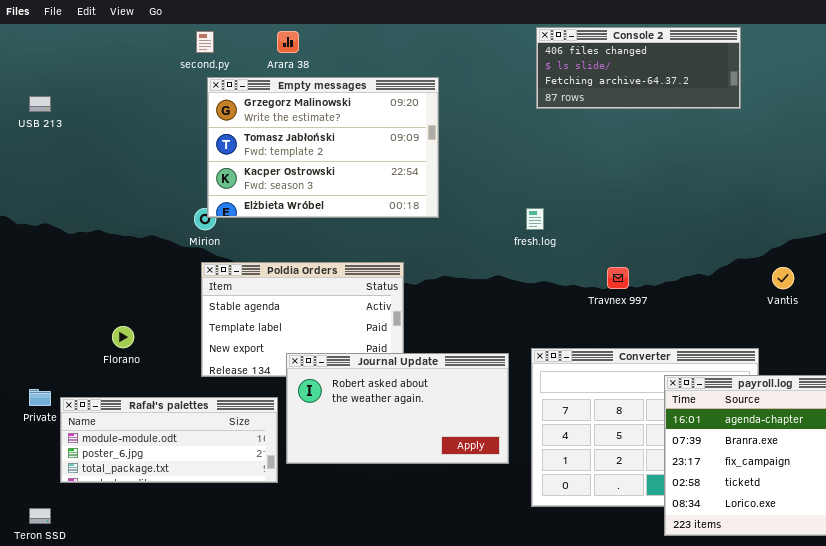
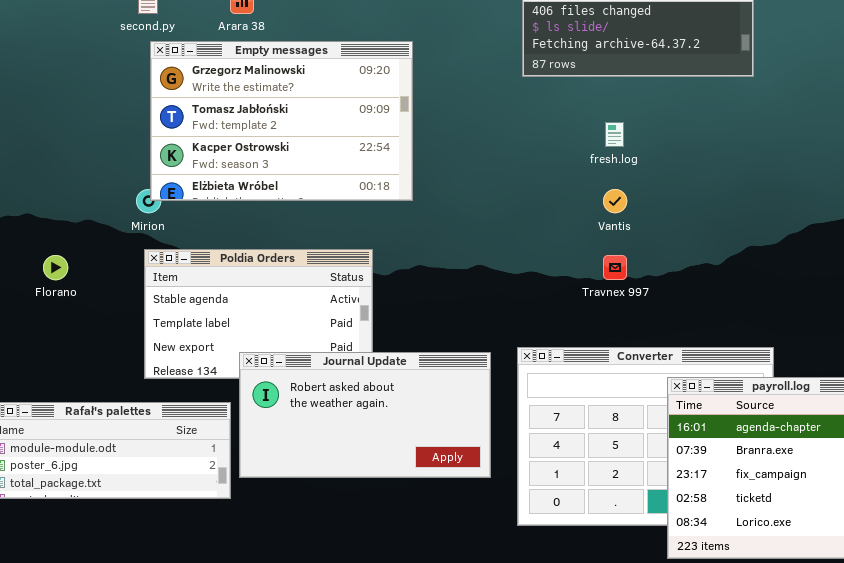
fresh.log: [526,208,544,230] -> [605,122,624,147], moved
Vantis: [772,267,794,289] -> [603,189,627,213], moved
Florano: [112,326,134,348] -> [43,255,68,280], moved

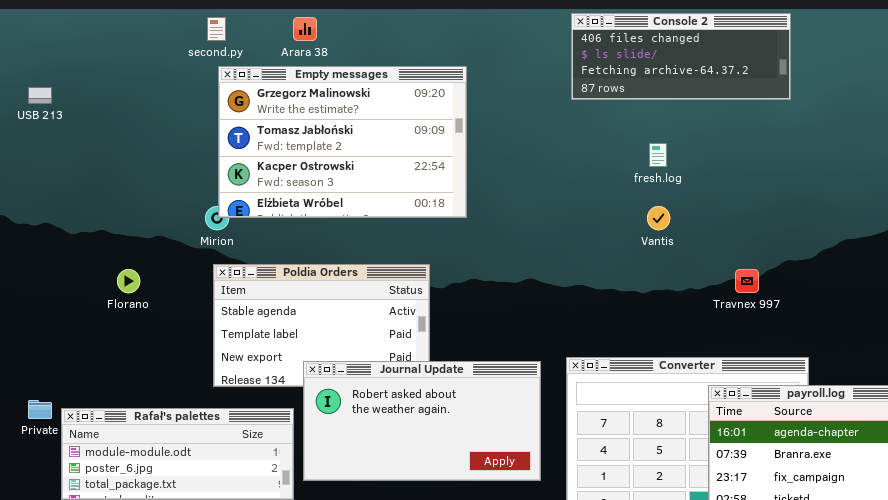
Travnex 997: [603,255,627,280] -> [735,269,759,293], moved

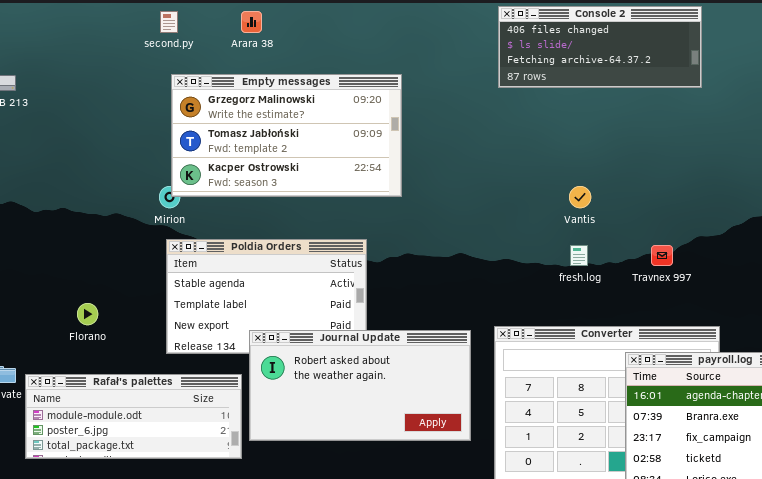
Empty messages: [218,66,467,218] -> [171,74,402,197], resized
fresh.log: [649,143,667,167] -> [570,245,588,266], moved
Florano: [117,269,140,293] -> [77,303,98,325], moved

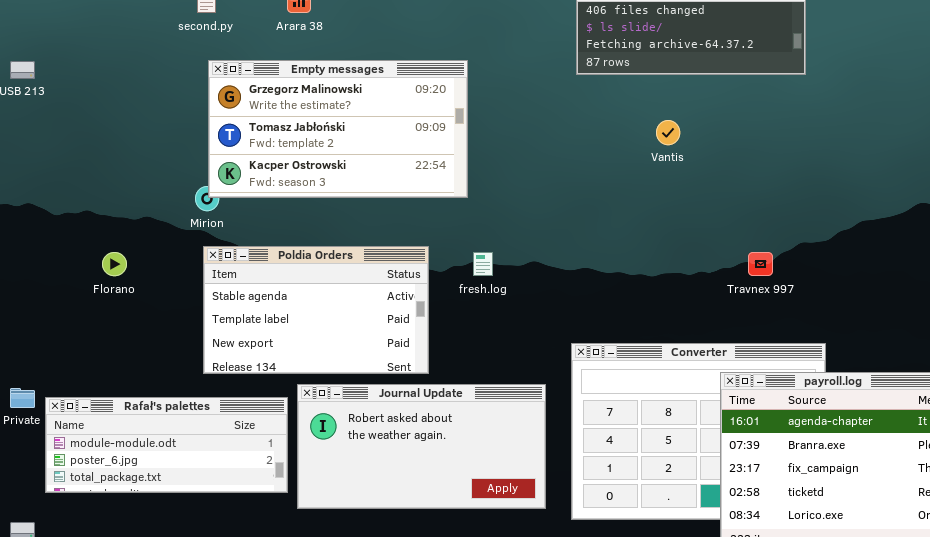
Vantis: [569,186,591,208] -> [656,120,680,145], moved
fresh.log: [570,245,588,266] -> [473,252,493,276], moved
Florano: [77,303,98,325] -> [102,252,127,276], moved
Journal Update: [249,330,471,441] -> [297,384,546,509], moved

